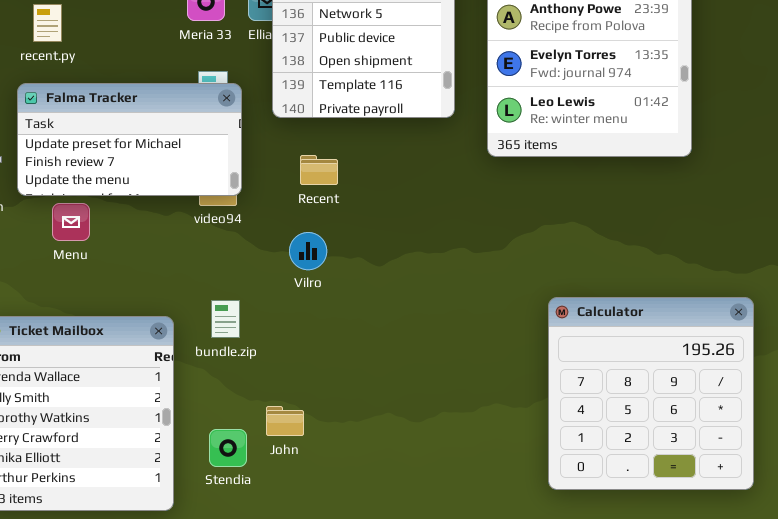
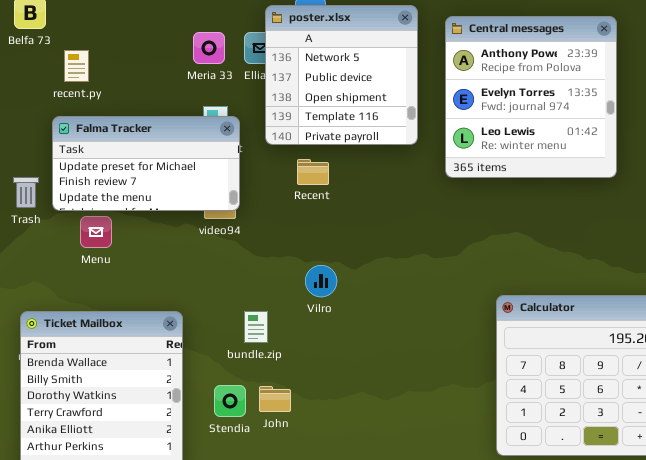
Recent: [300,155,338,185] -> [297,159,329,185], moved
Vilro: [289,232,327,270] -> [305,265,337,297], moved
bundle.zip: [211,300,240,338] -> [244,311,268,343], moved
Stendia: [209,429,247,467] -> [214,385,246,417], moved

